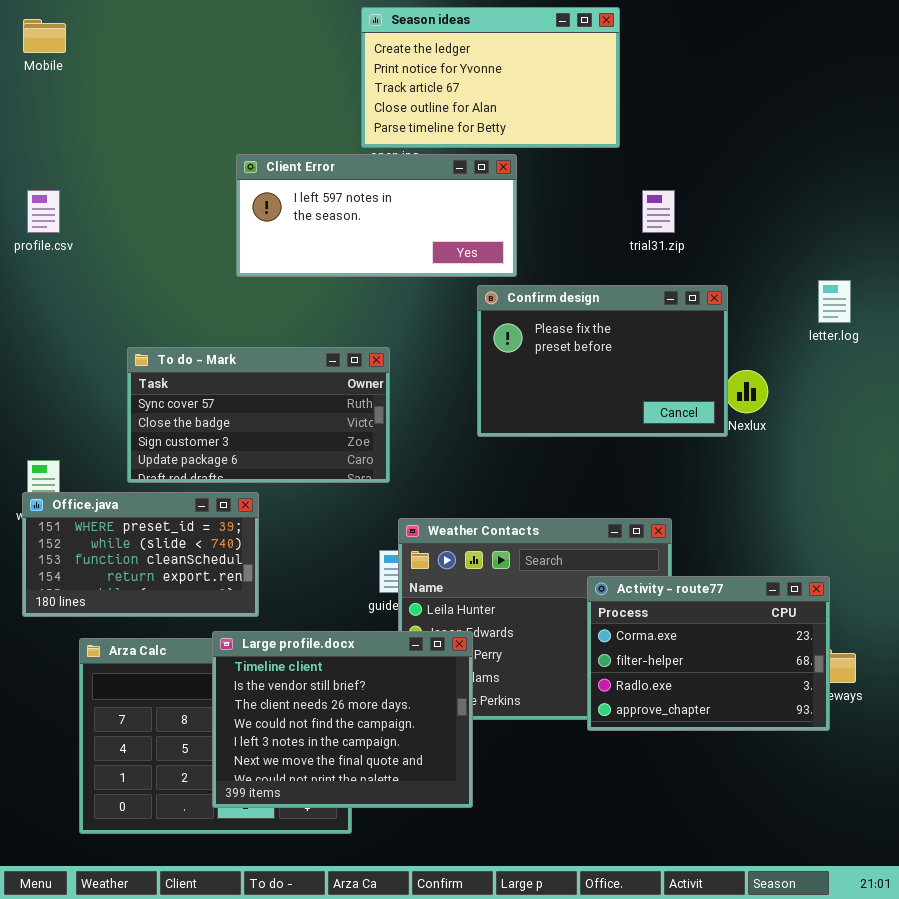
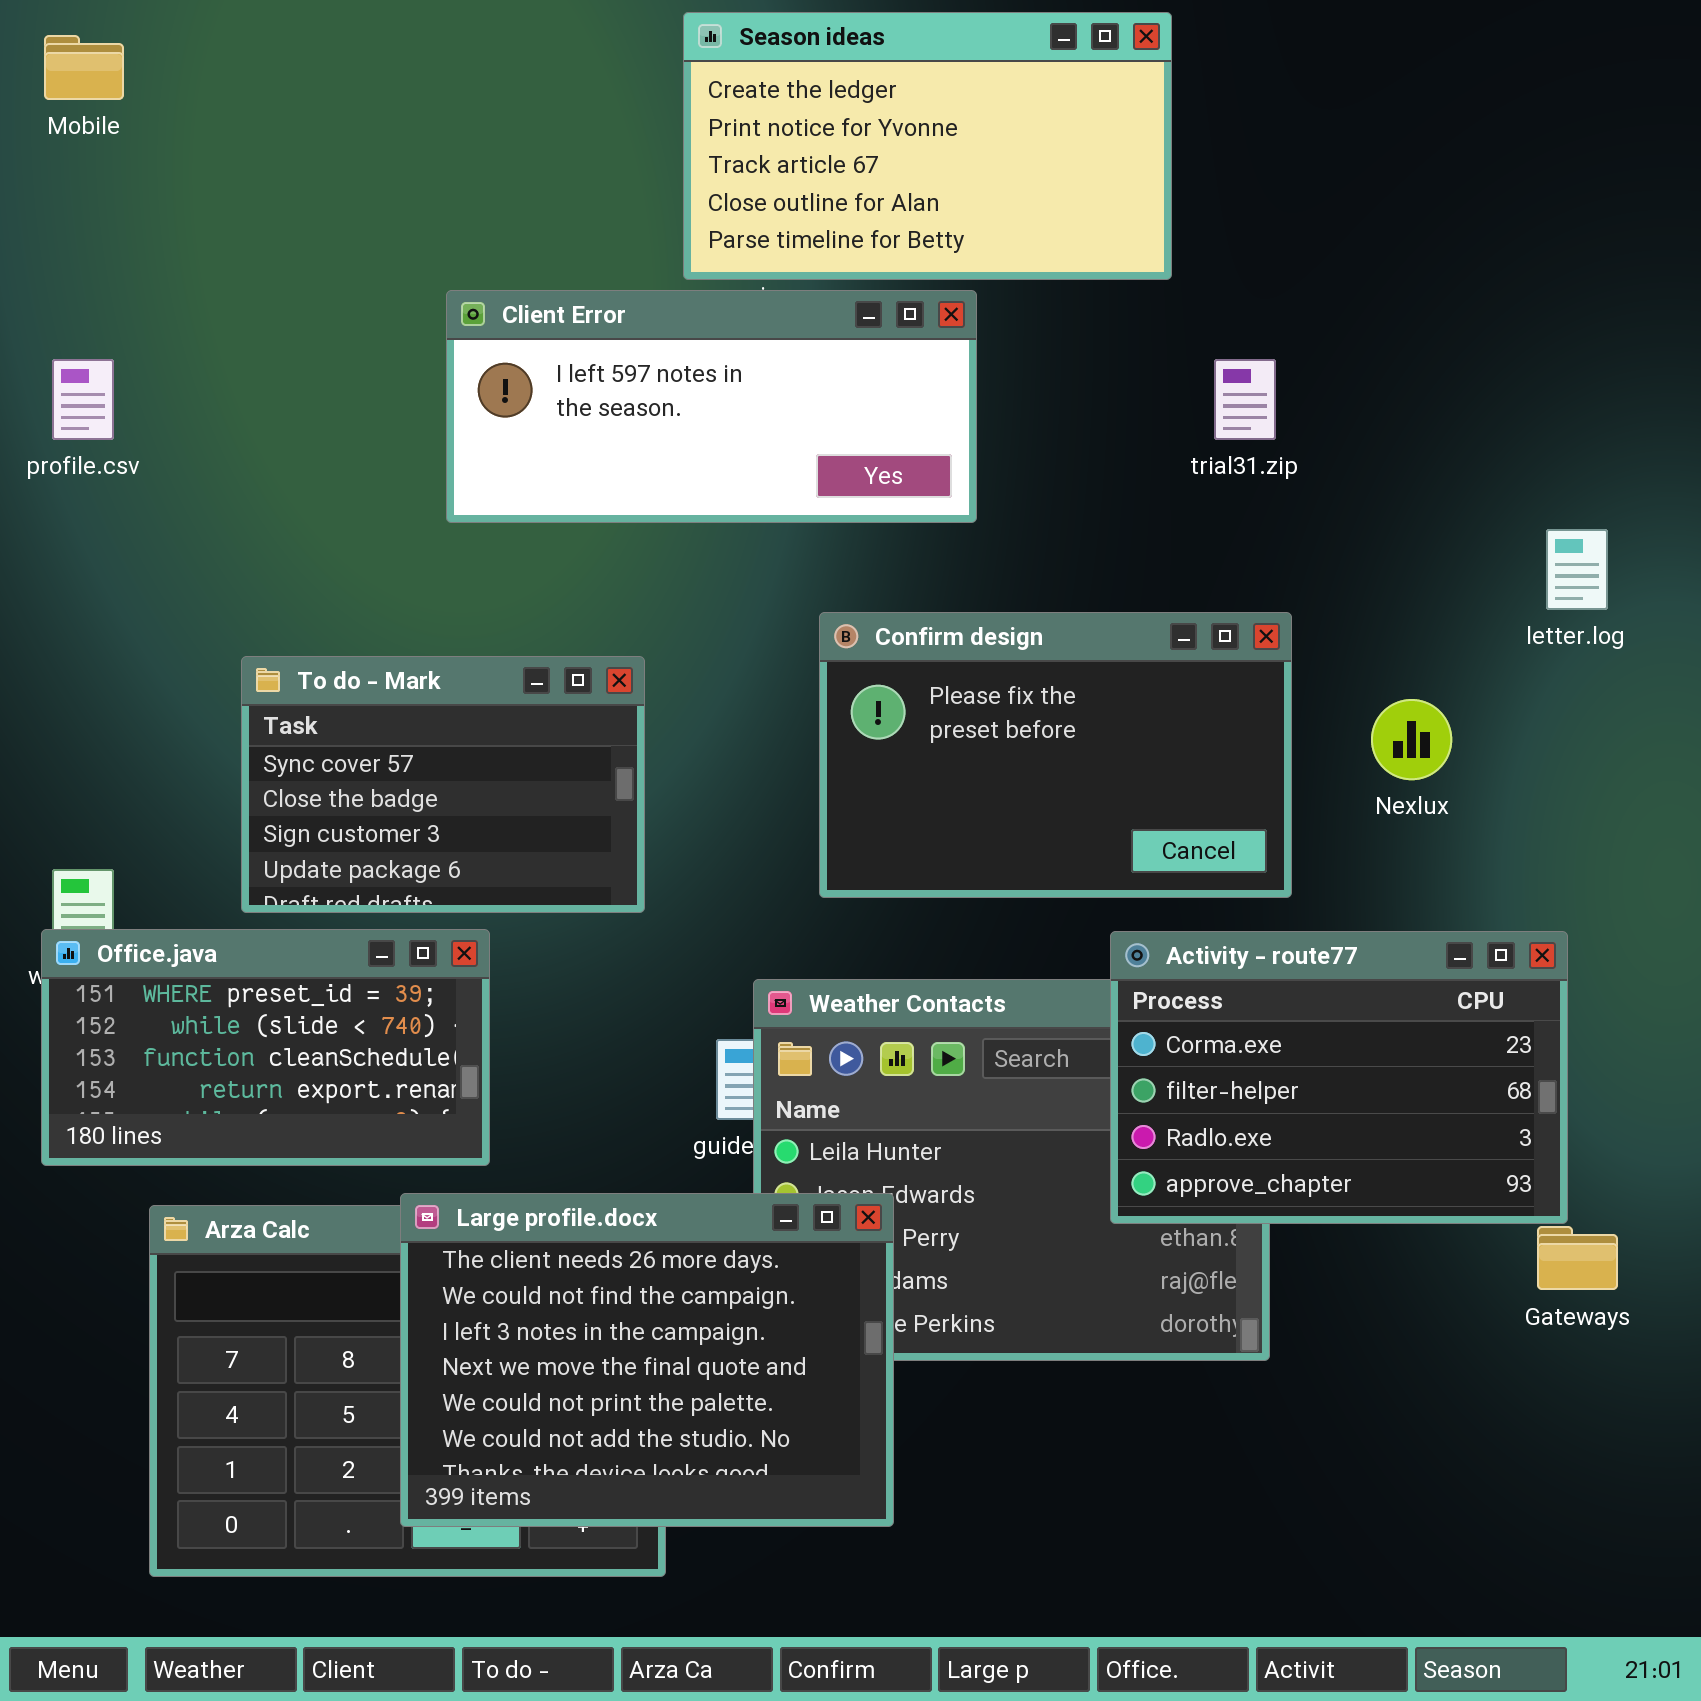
Confirm design: [477,285,728,437] -> [819,612,1292,898], moved
To do - Mark: [127,347,390,483] -> [241,656,645,913], resized
Activity - route77: [587,576,830,731] -> [1110,931,1568,1224], moved
Large profile.docx: [212,631,473,808] -> [400,1193,894,1527], scrolled down 2 rows

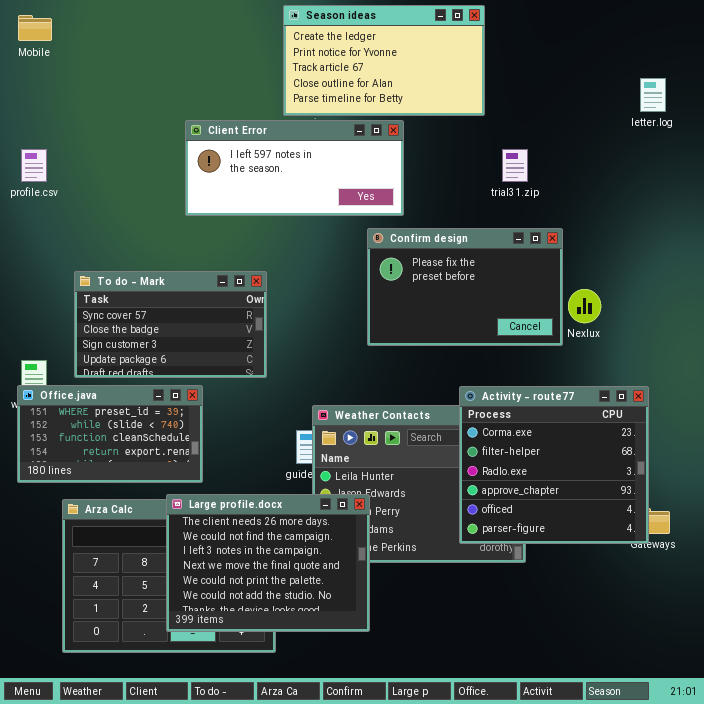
letter.log: [1546,529,1608,610] -> [640,78,666,112], moved
Confirm design: [819,612,1292,898] -> [367,228,563,346], moved
To do - Mark: [241,656,645,913] -> [74,271,267,378], resized
Activity - route77: [1110,931,1568,1224] -> [459,386,649,544], resized

